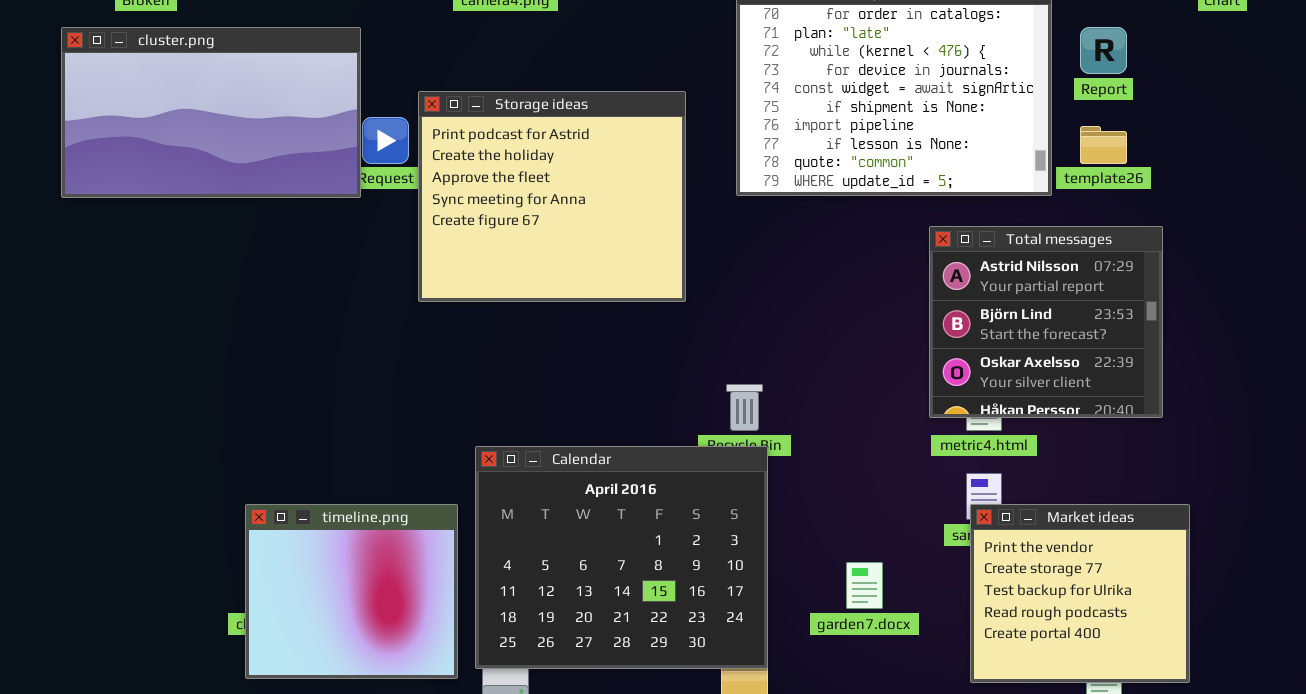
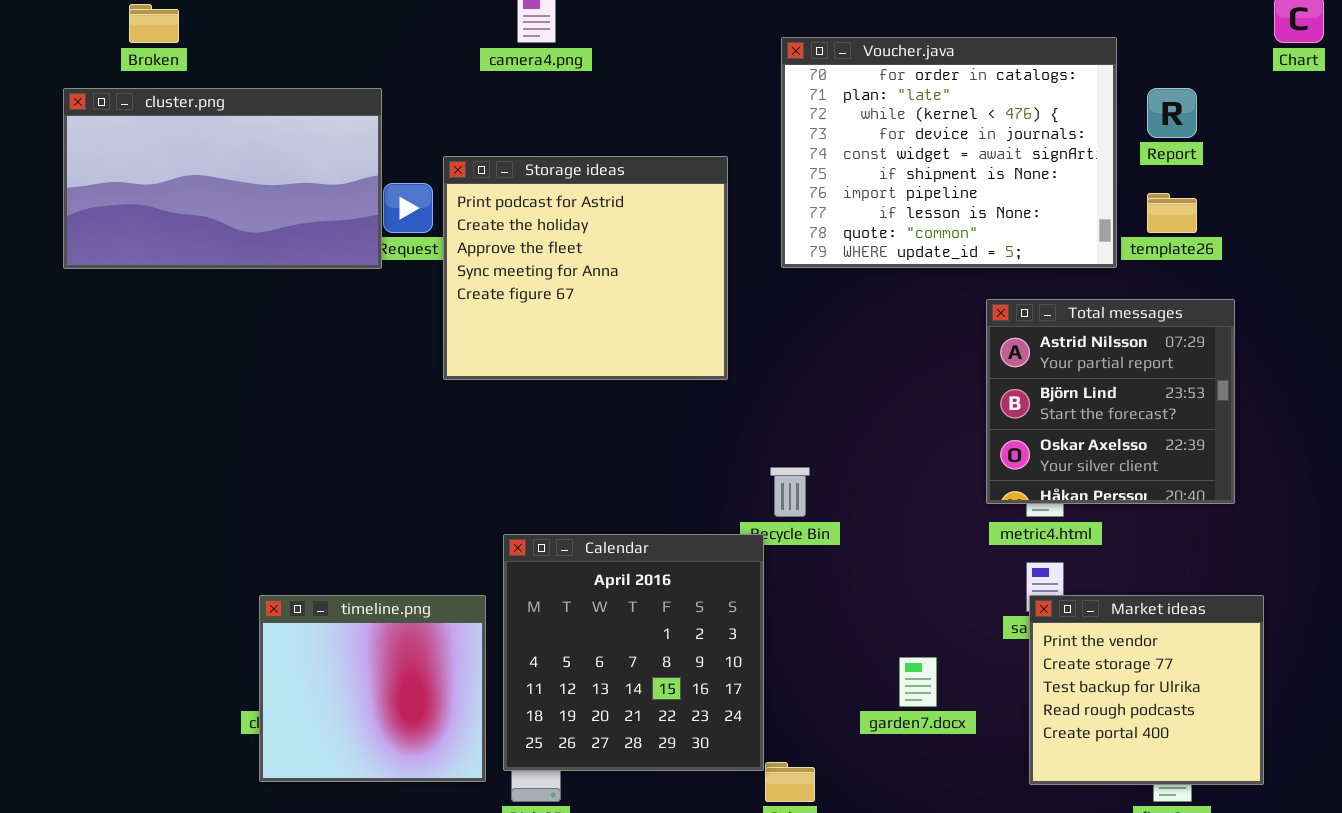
Calendar: [475,446,768,669] -> [503,534,764,771], resized

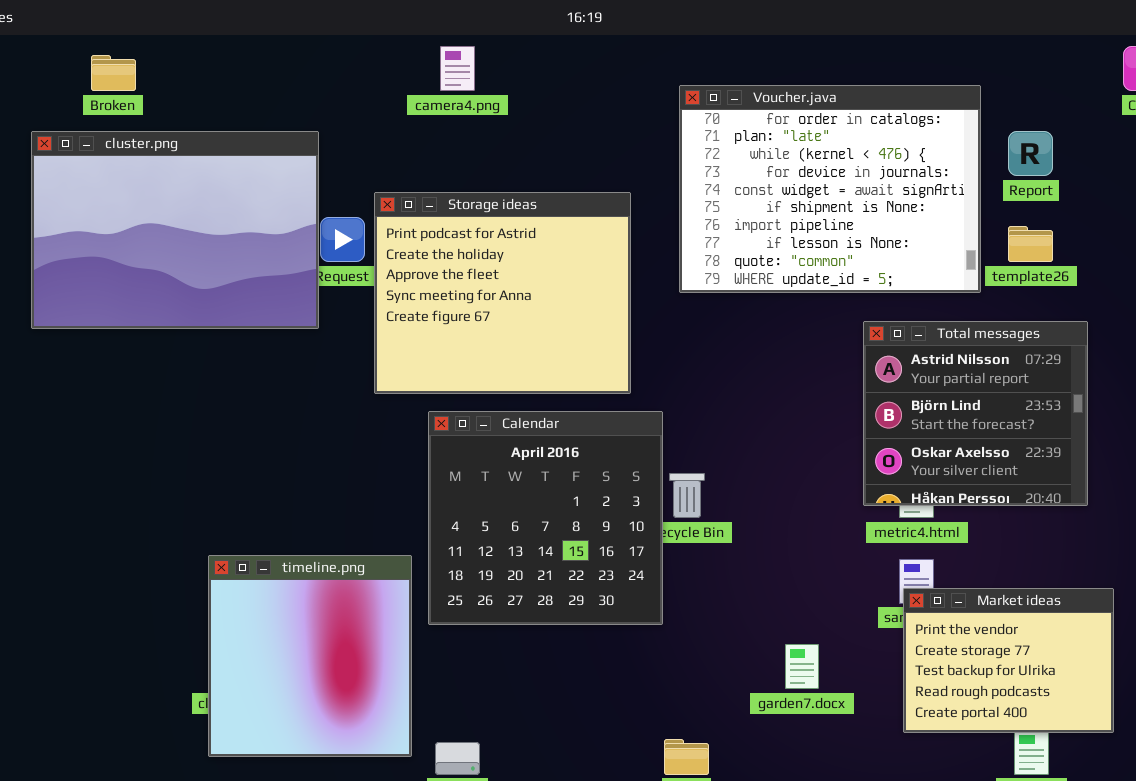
cluster.png: [63,88,382,269] -> [31,131,319,329], resized
Calendar: [503,534,764,771] -> [428,411,663,625], moved
timeline.png: [259,595,486,782] -> [208,555,412,757], resized
Market ideas: [1029,595,1264,785] -> [903,588,1114,733], resized

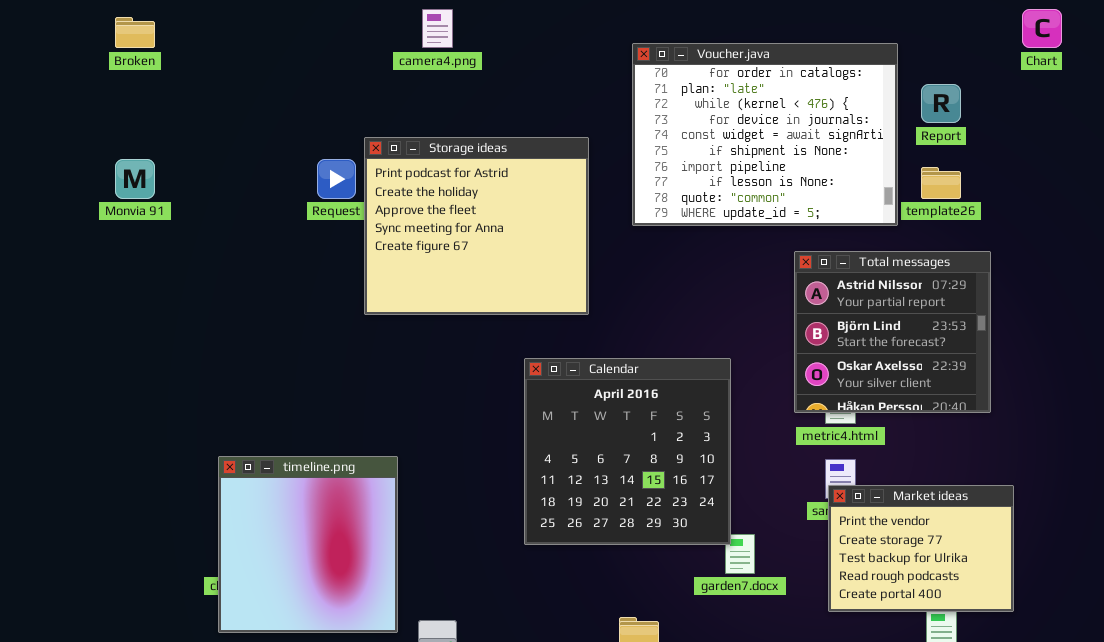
cluster.png: [31,131,319,329] -> none, closed
Calendar: [428,411,663,625] -> [524,358,731,545], moved

